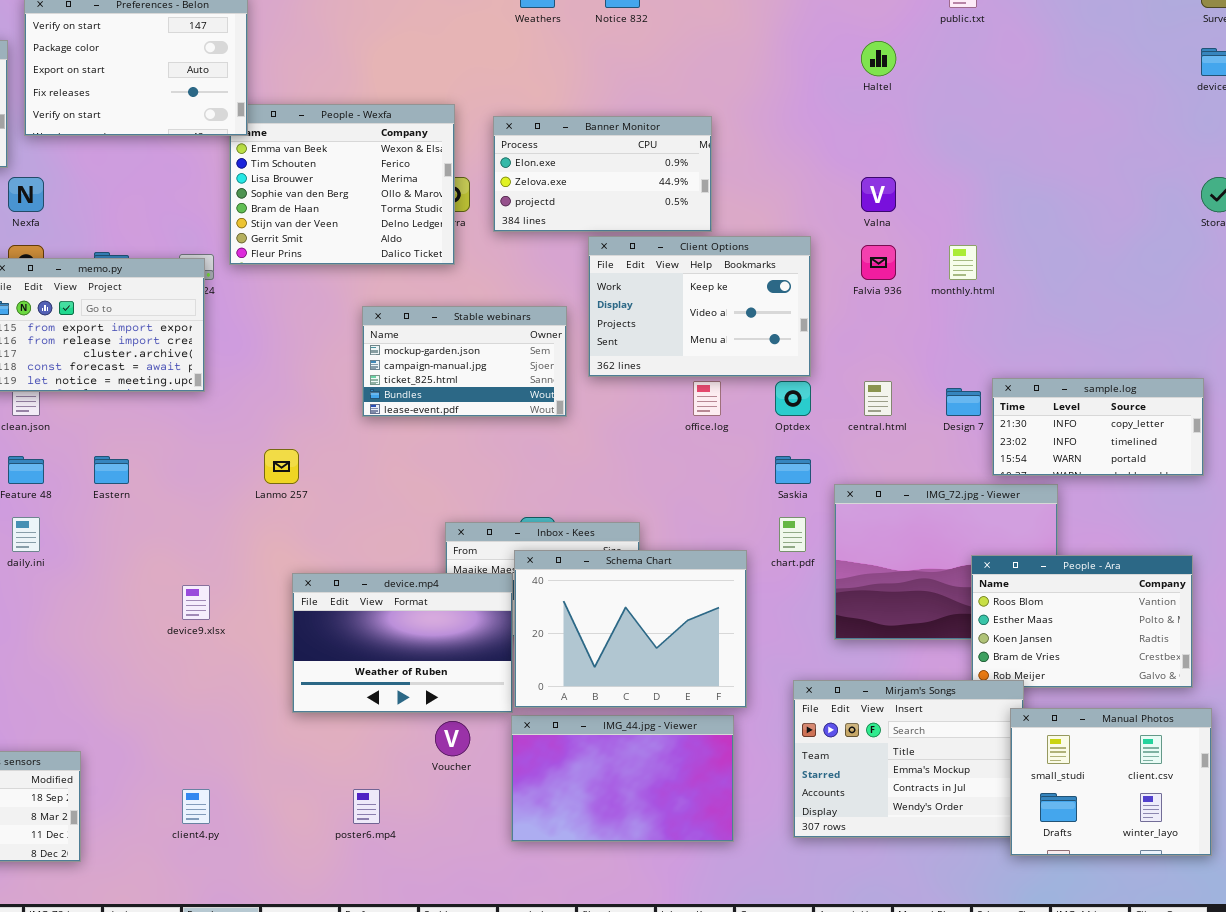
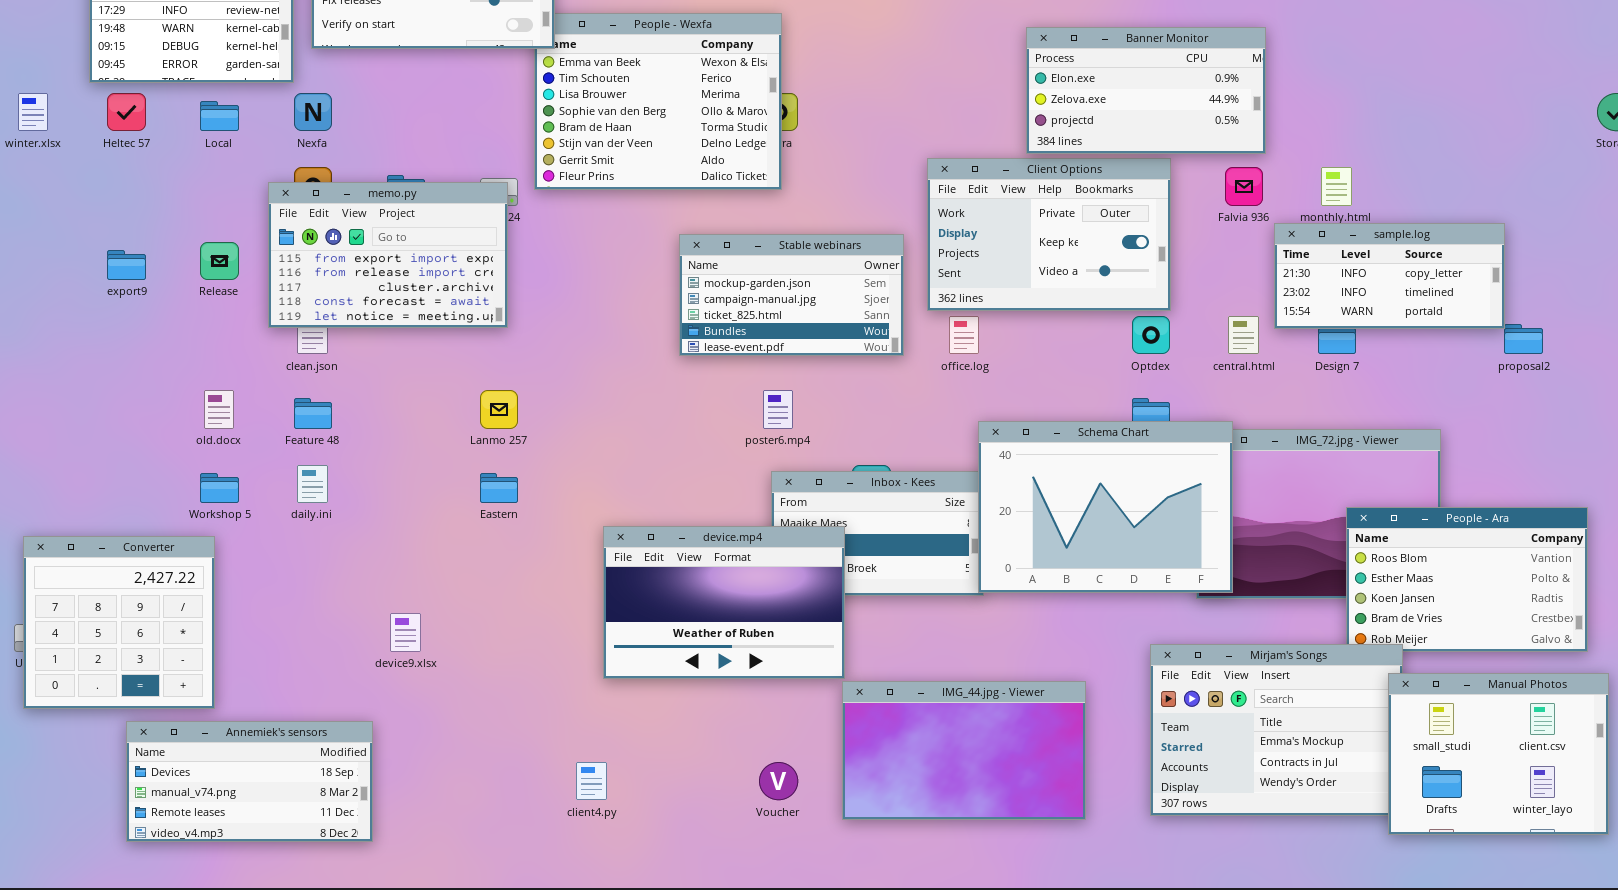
Banner Monitor: [493,116,712,232] -> [1026,27,1266,154], moved
Client Options: [588,236,811,377] -> [927,158,1171,311], scrolled up 1 row
sample.log: [992,378,1204,476] -> [1274,223,1505,329], moved
office.log: [693,381,721,416] -> [949,316,979,354], moved
Lanmo 257: [264,449,299,484] -> [480,390,518,429], moved
Eastern: [94,456,129,484] -> [480,473,518,503], moved
Schema Chart: [514,550,747,708] -> [978,421,1233,593], moved
device9.xlsx: [182,585,210,620] -> [390,613,421,652], moved
Voucher: [435,721,470,756] -> [759,762,798,800], moved
client4.py: [182,789,210,824] -> [576,762,607,800], moved
poster6.mp4: [353,789,380,824] -> [763,390,793,429], moved

